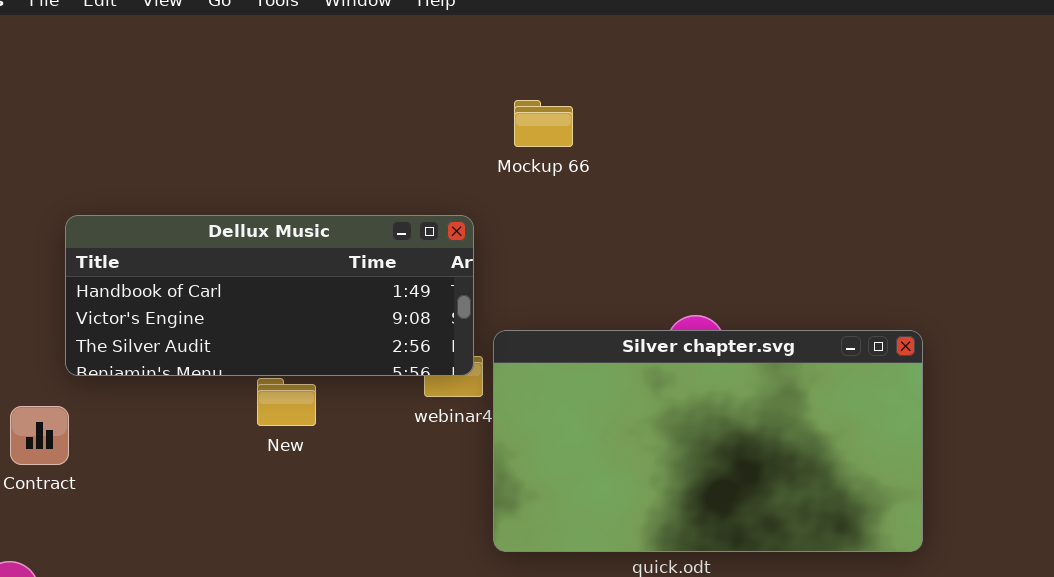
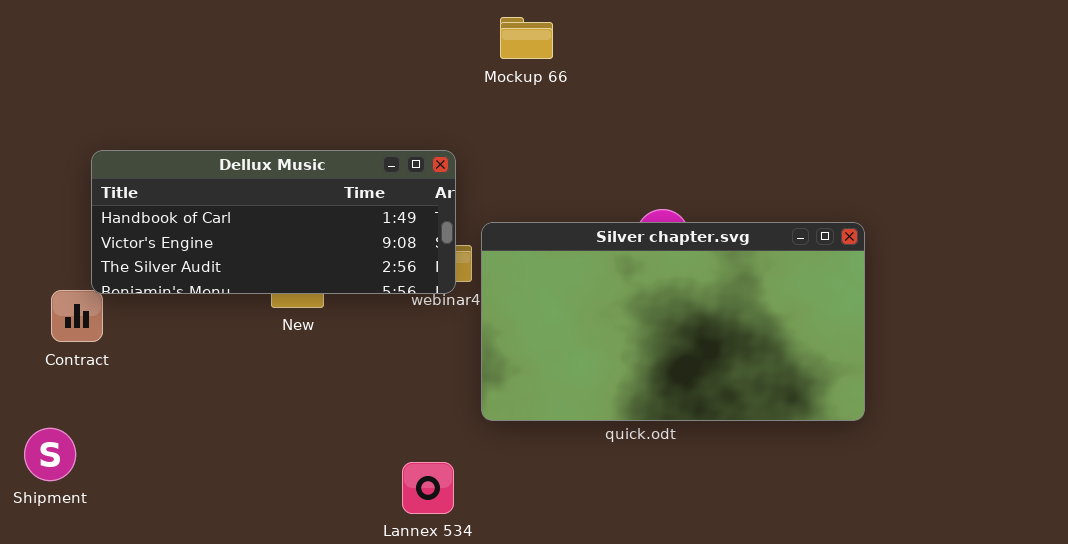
Dellux Music: [65,215,474,376] -> [91,150,456,294], moved

